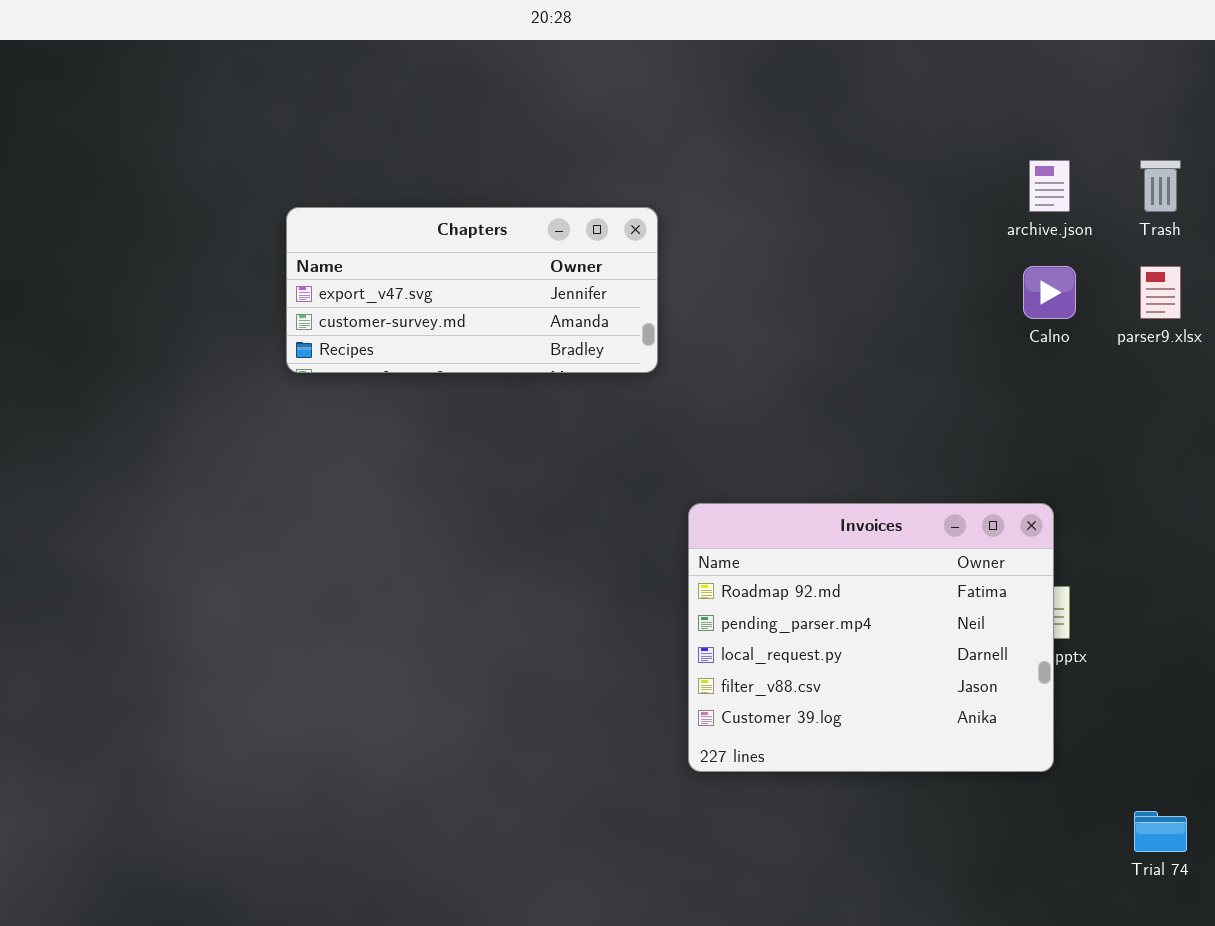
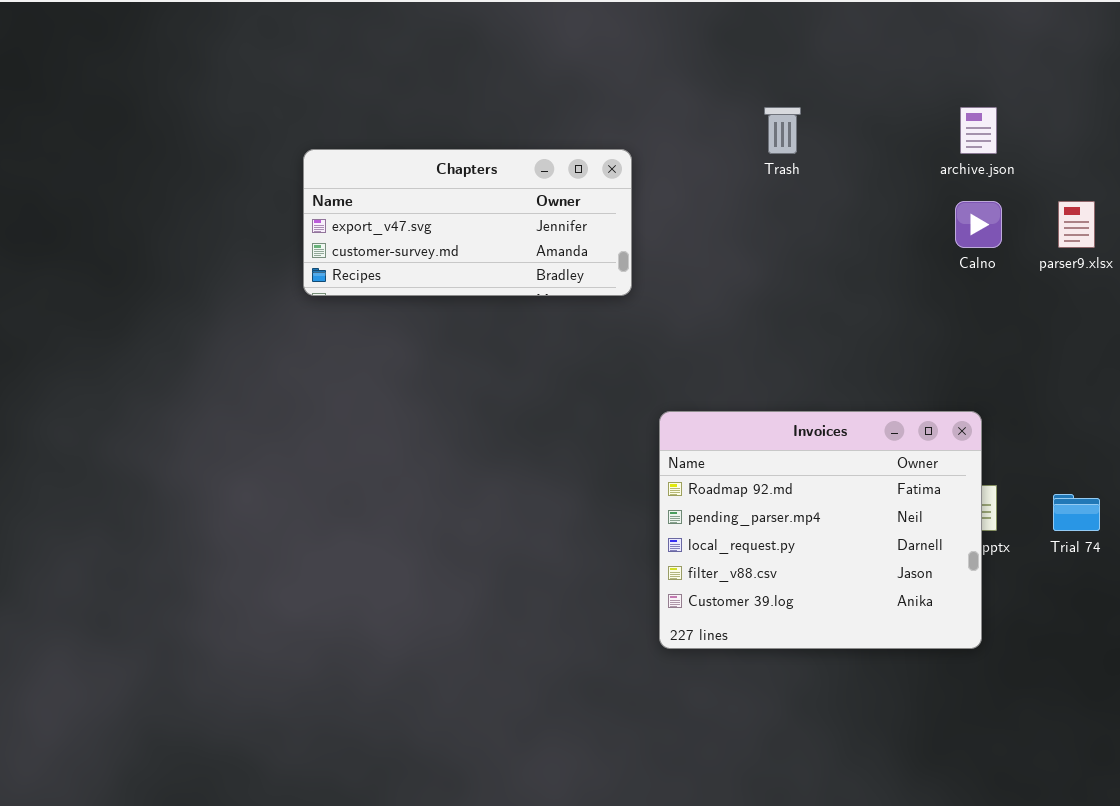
Trash: [1140,160,1181,212] -> [764,107,801,154], moved
Trial 74: [1134,811,1187,852] -> [1053,494,1100,531], moved

